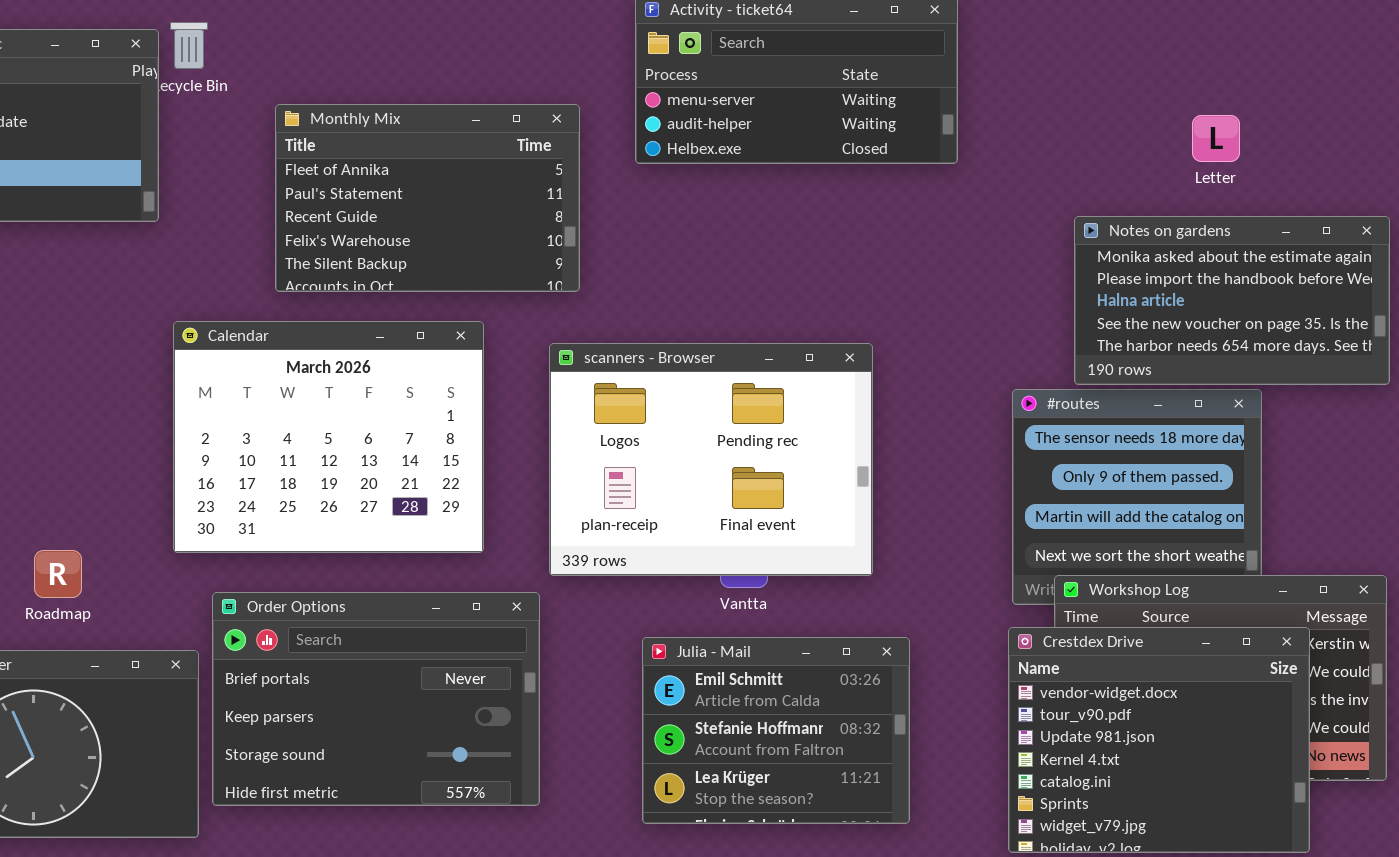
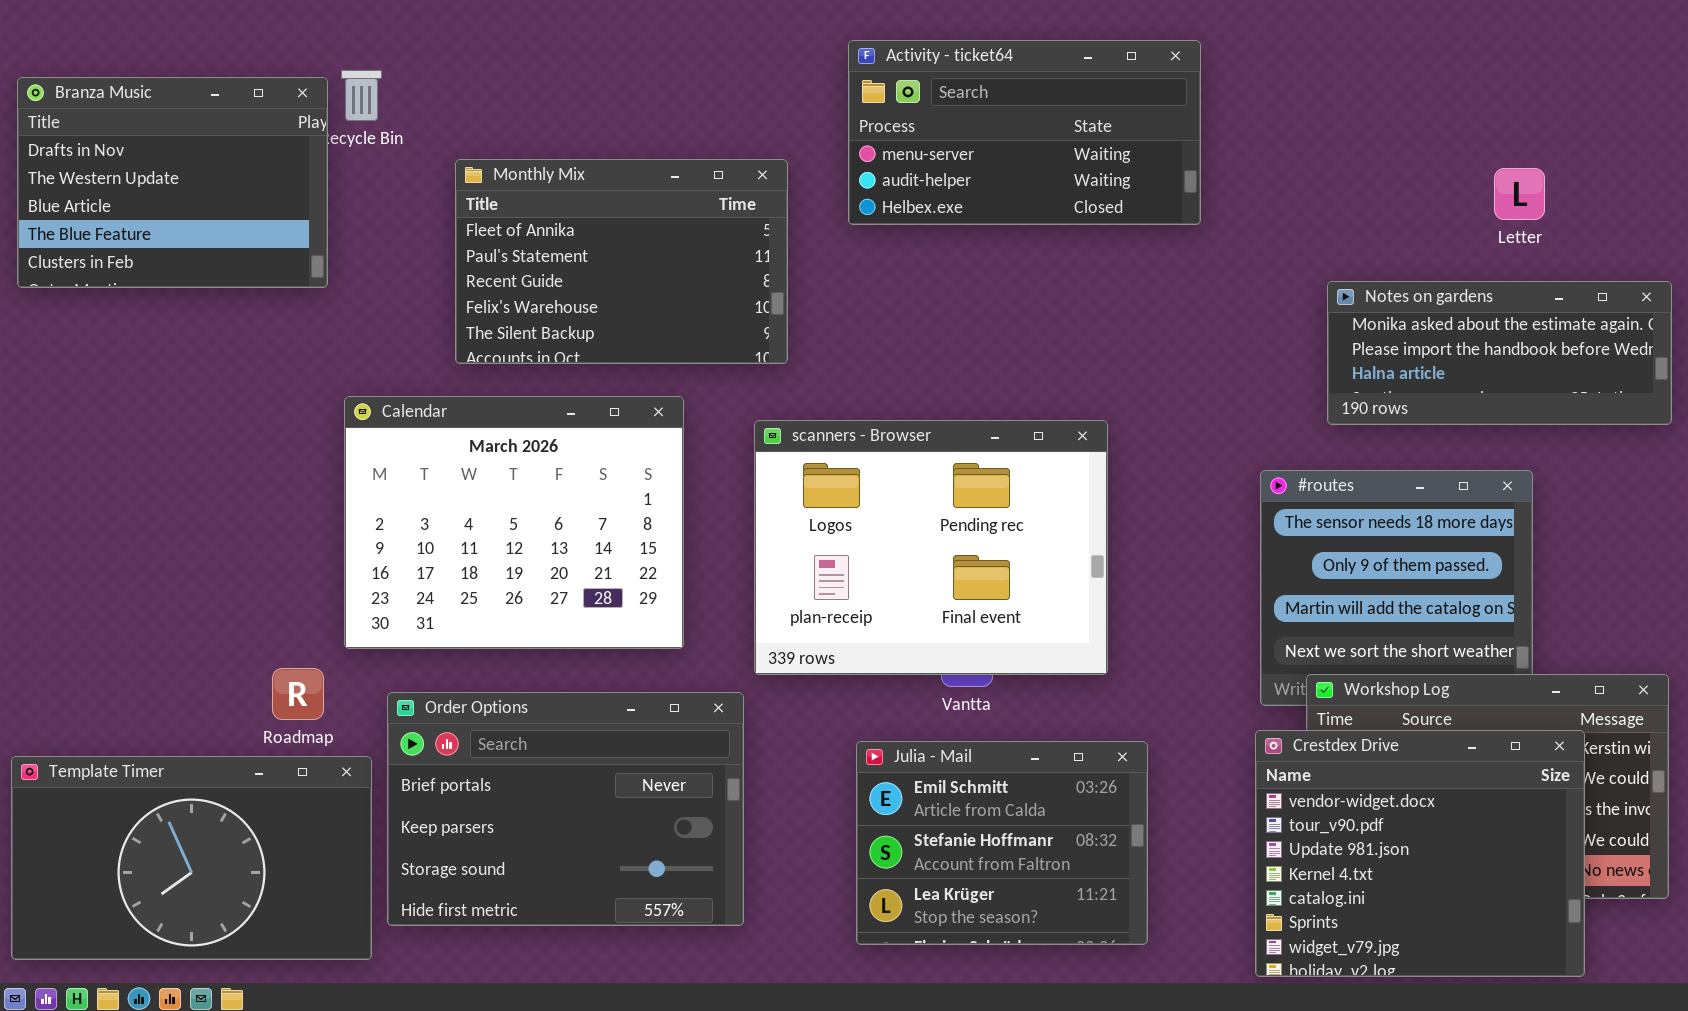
Letter: [1192,115,1240,162] -> [1494,168,1545,220], moved
Notes on gardens: [1074,216,1390,385] -> [1327,281,1672,425], resized
Roadmap: [34,550,82,598] -> [272,668,324,720], moved

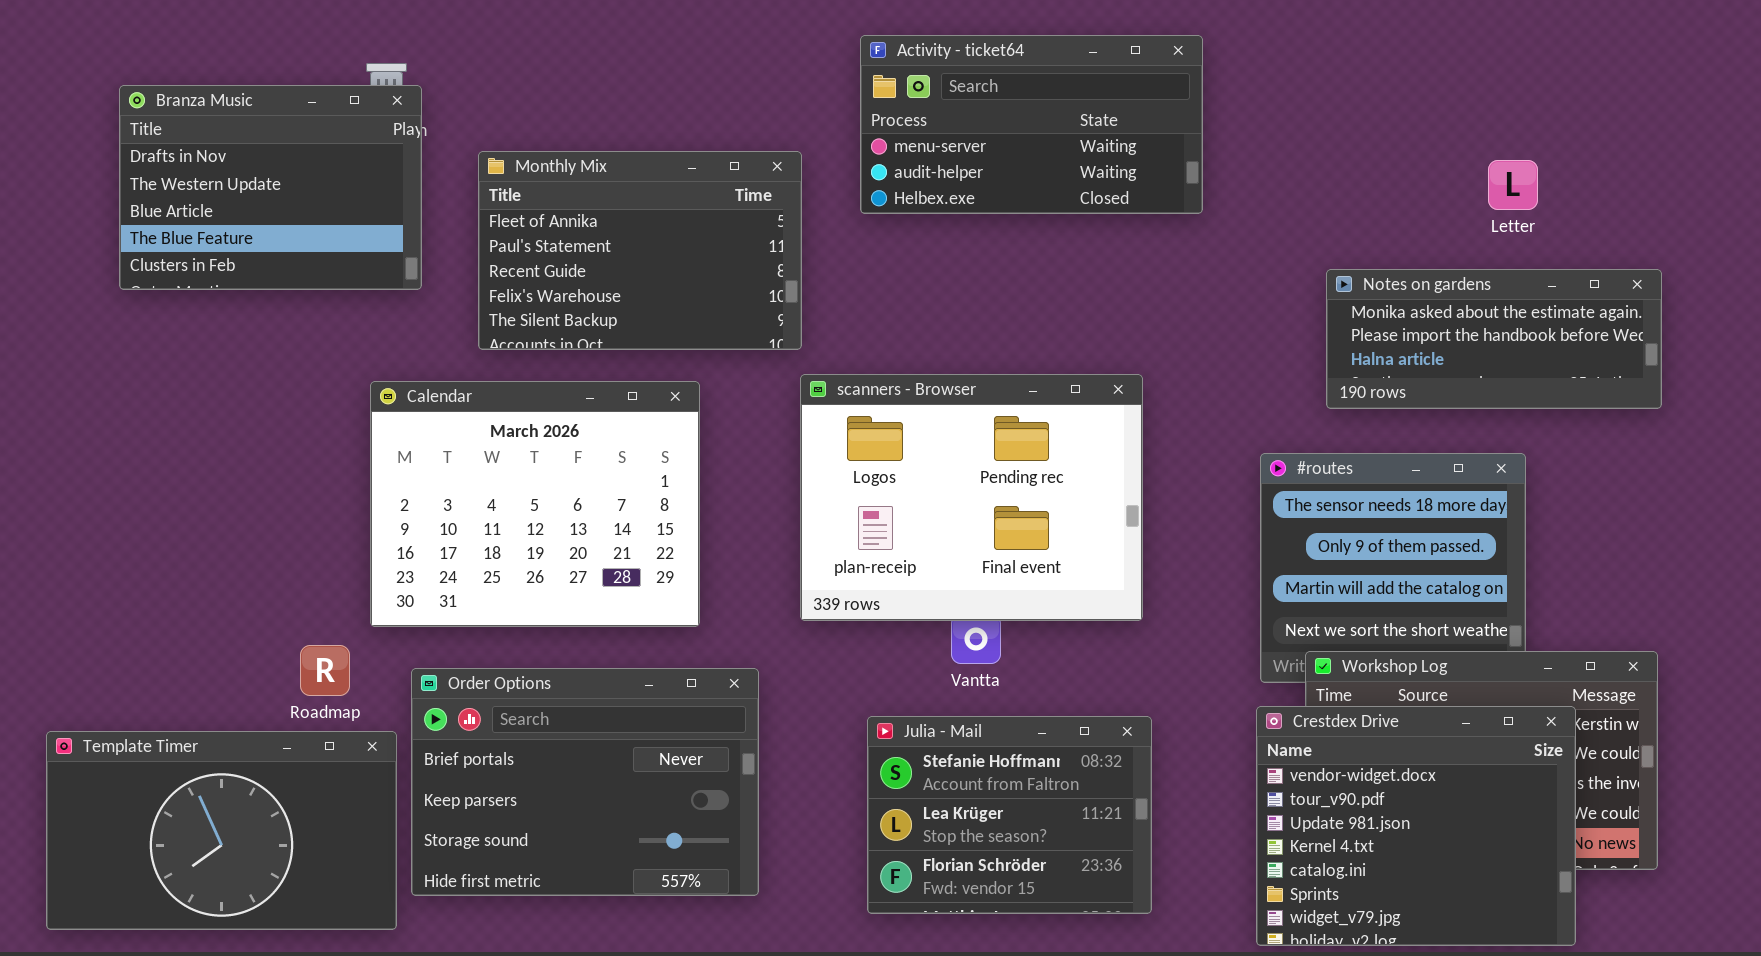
Branza Music: [17,77,328,288] -> [119,85,422,290], moved
scanners - Browser: [754,420,1108,675] -> [800,374,1143,621], moved
Julia - Mail: [856,741,1148,945] -> [867,716,1152,914], scrolled down 1 row

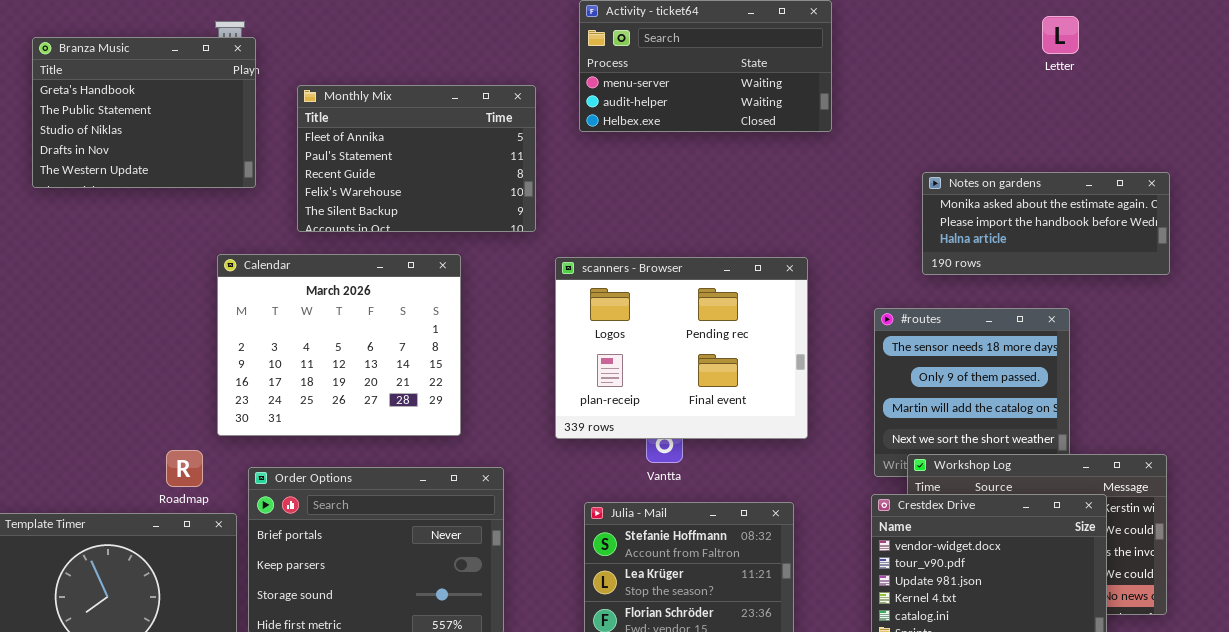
Branza Music: [119,85,422,290] -> [32,37,256,188], scrolled up 3 rows
Letter: [1488,160,1538,210] -> [1042,16,1079,54], moved
scanners - Browser: [800,374,1143,621] -> [555,257,808,439], moved

